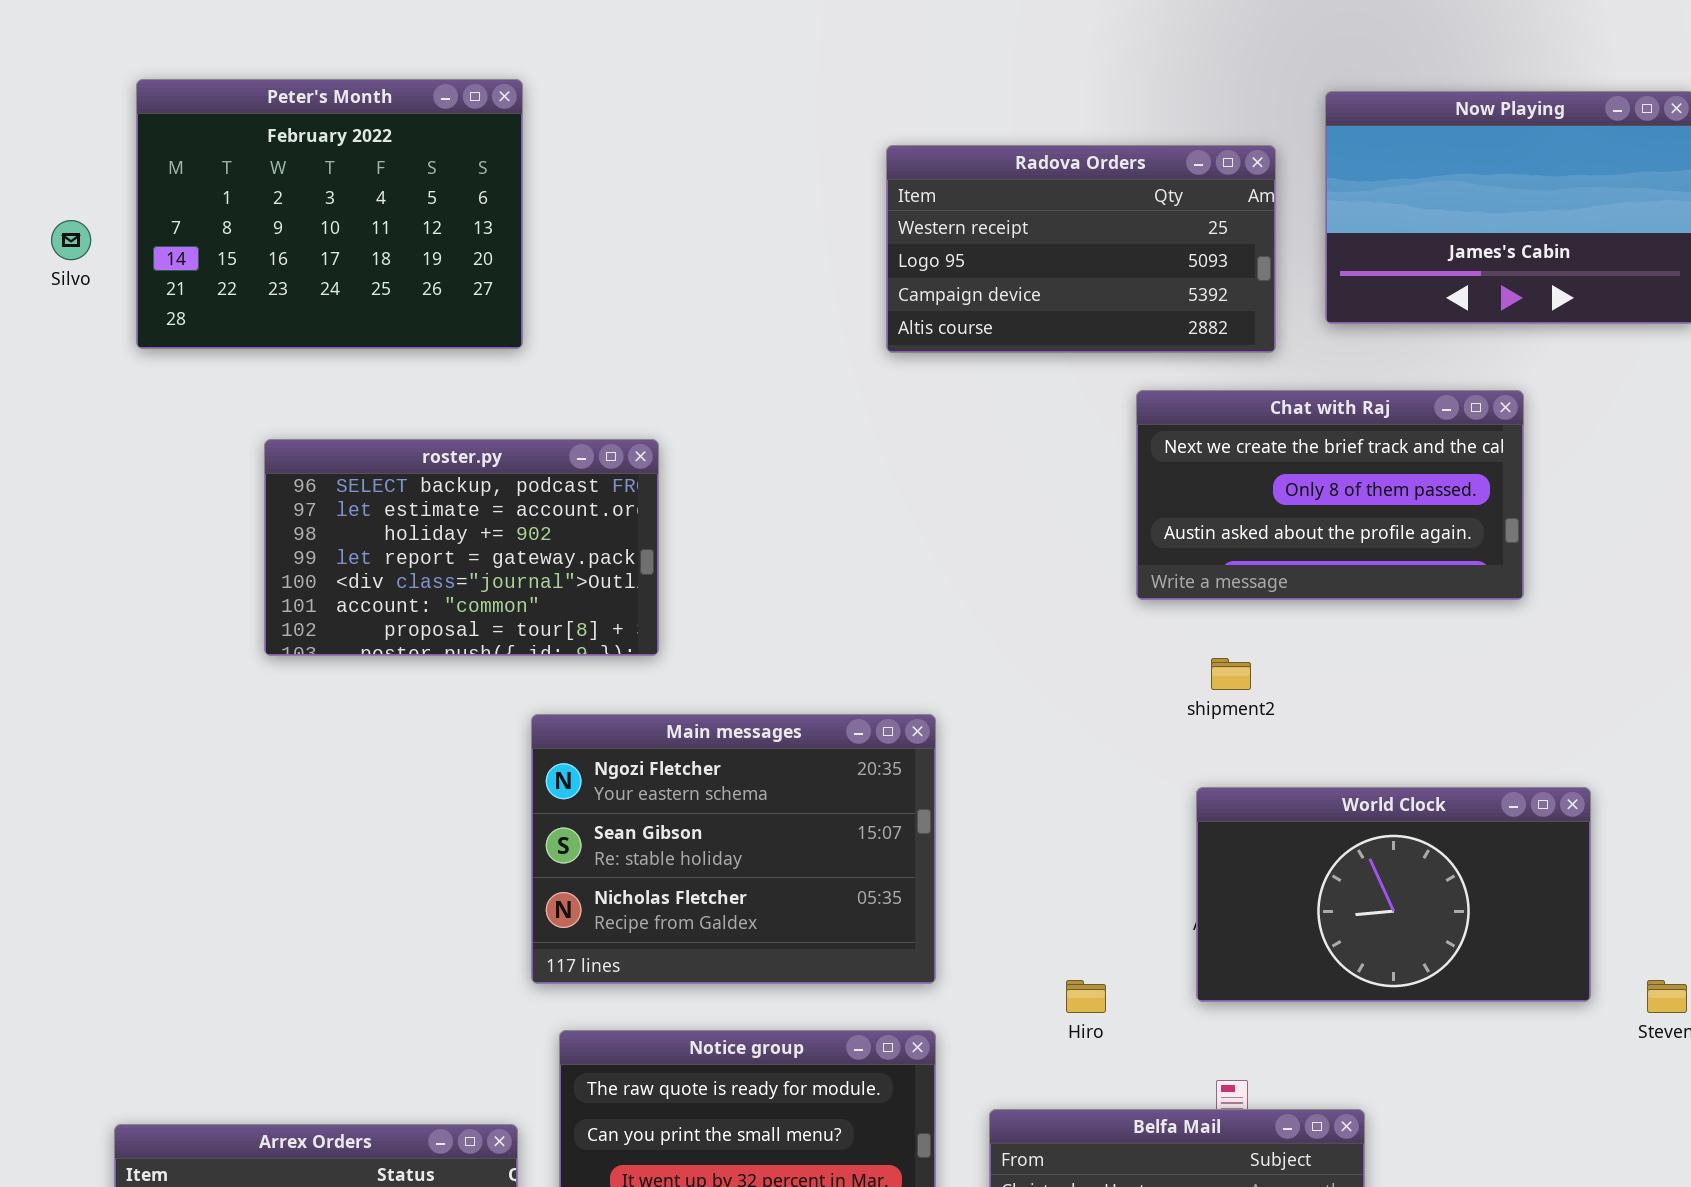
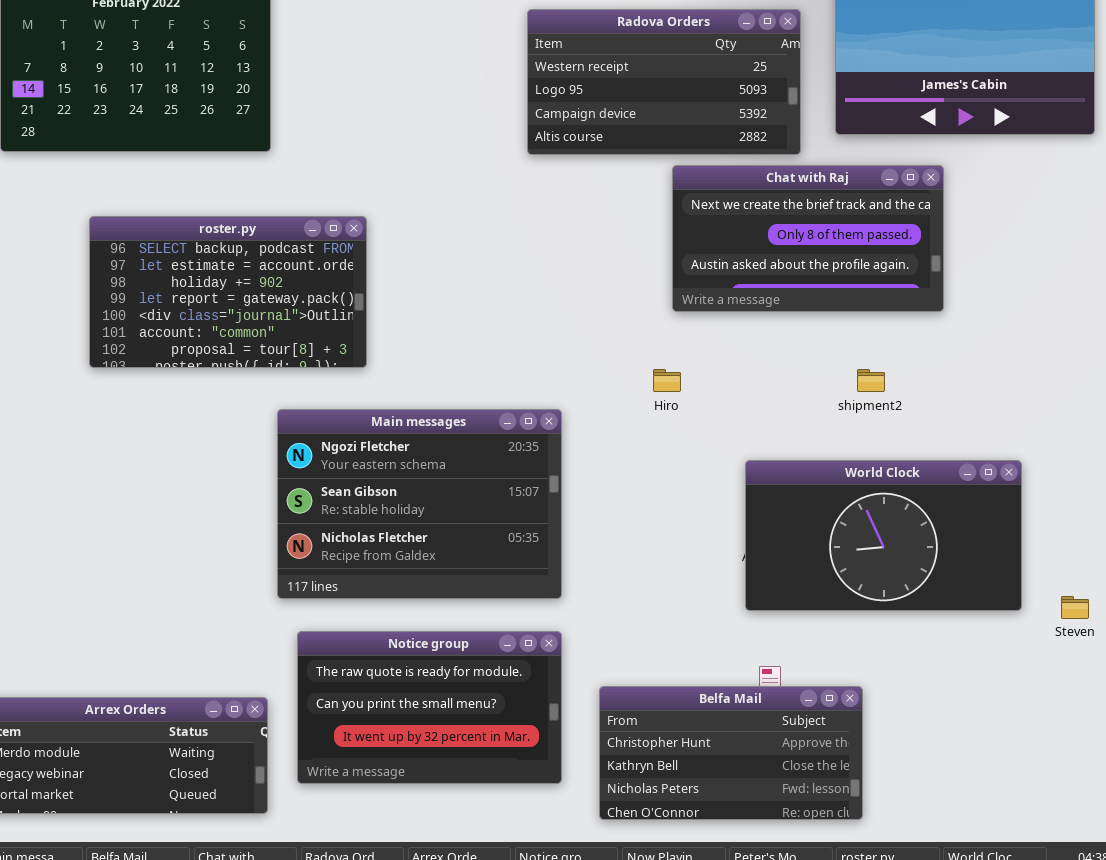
Chat with Raj: [1136,390,1524,600] -> [672,165,944,312], moved
shipment2: [1211,658,1251,690] -> [857,369,885,392], moved
Hiro: [1066,980,1106,1013] -> [653,369,681,392], moved

